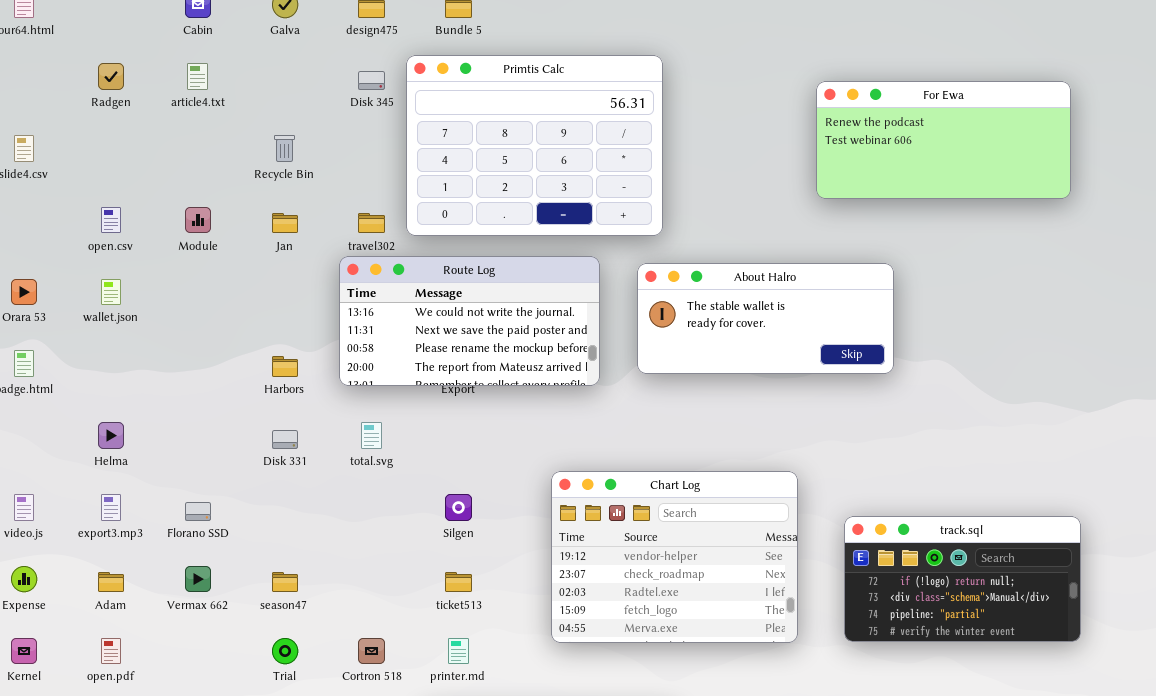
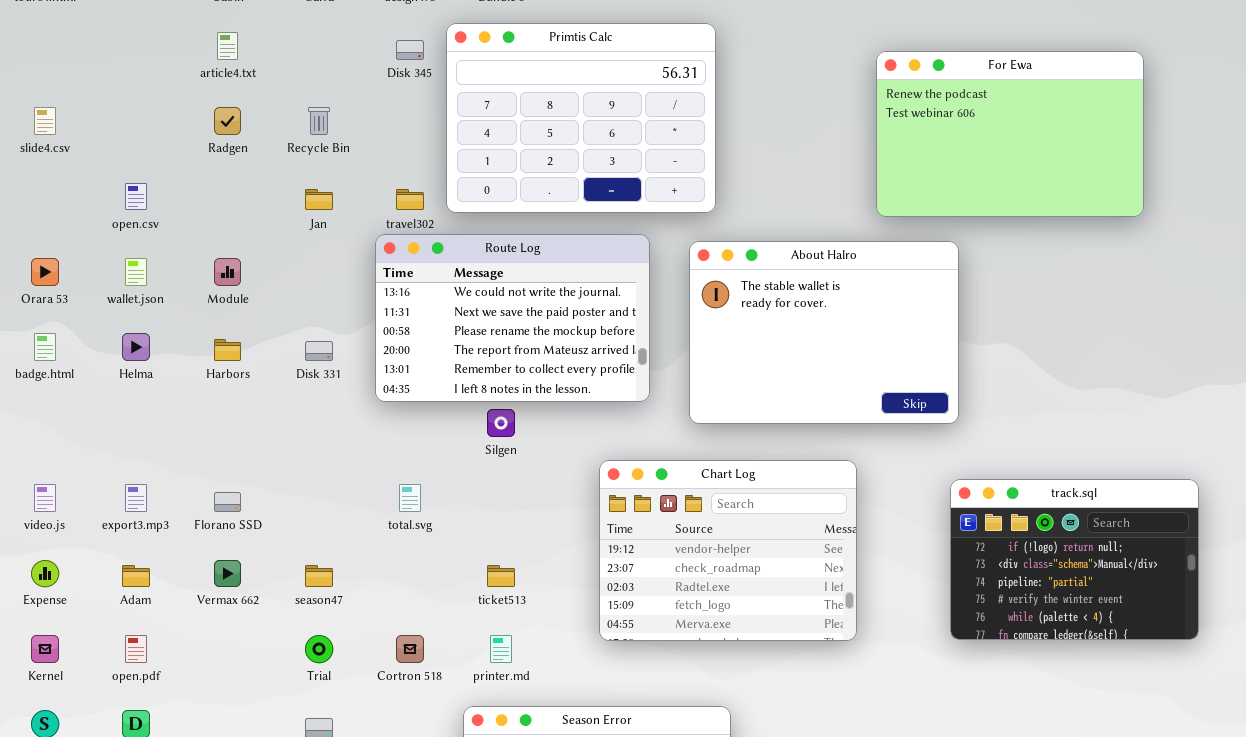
Radgen: [98,63,124,90] -> [214,107,241,135], moved
For Ewa: [816,81,1071,199] -> [876,51,1144,217], resized
Module: [185,207,211,233] -> [214,258,241,286], moved
Route Log: [339,256,600,386] -> [375,234,650,402], resized
About Halro: [637,263,894,374] -> [689,241,959,424], resized
Harbors: [272,356,298,377] -> [214,339,241,361], moved
Helma: [98,422,124,449] -> [122,333,150,361], moved
total.svg: [361,422,382,449] -> [399,484,421,512], moved
Disk 331: [272,430,298,449] -> [305,341,333,361], moved
Silgen: [445,494,472,521] -> [487,409,515,437], moved
track.sql: [844,516,1081,642] -> [950,479,1199,640], moved, resized

